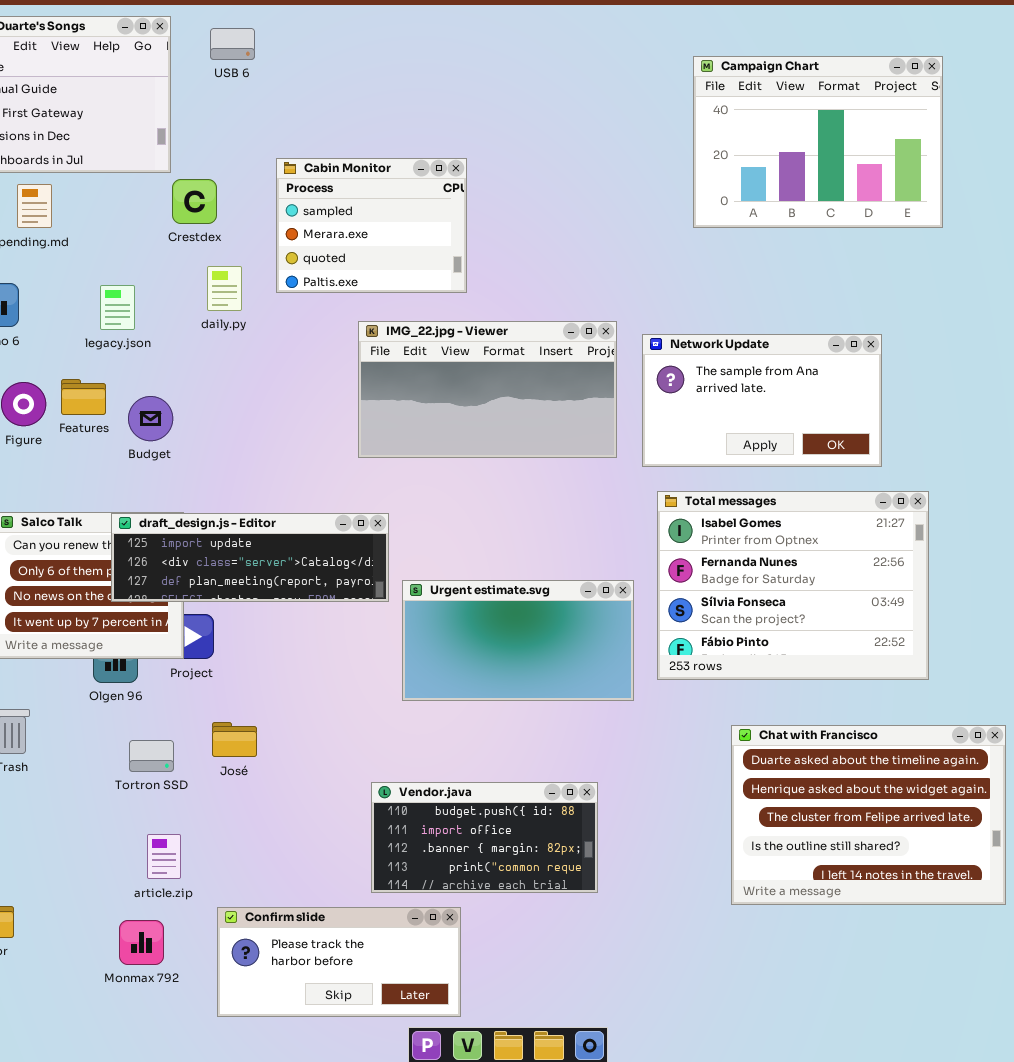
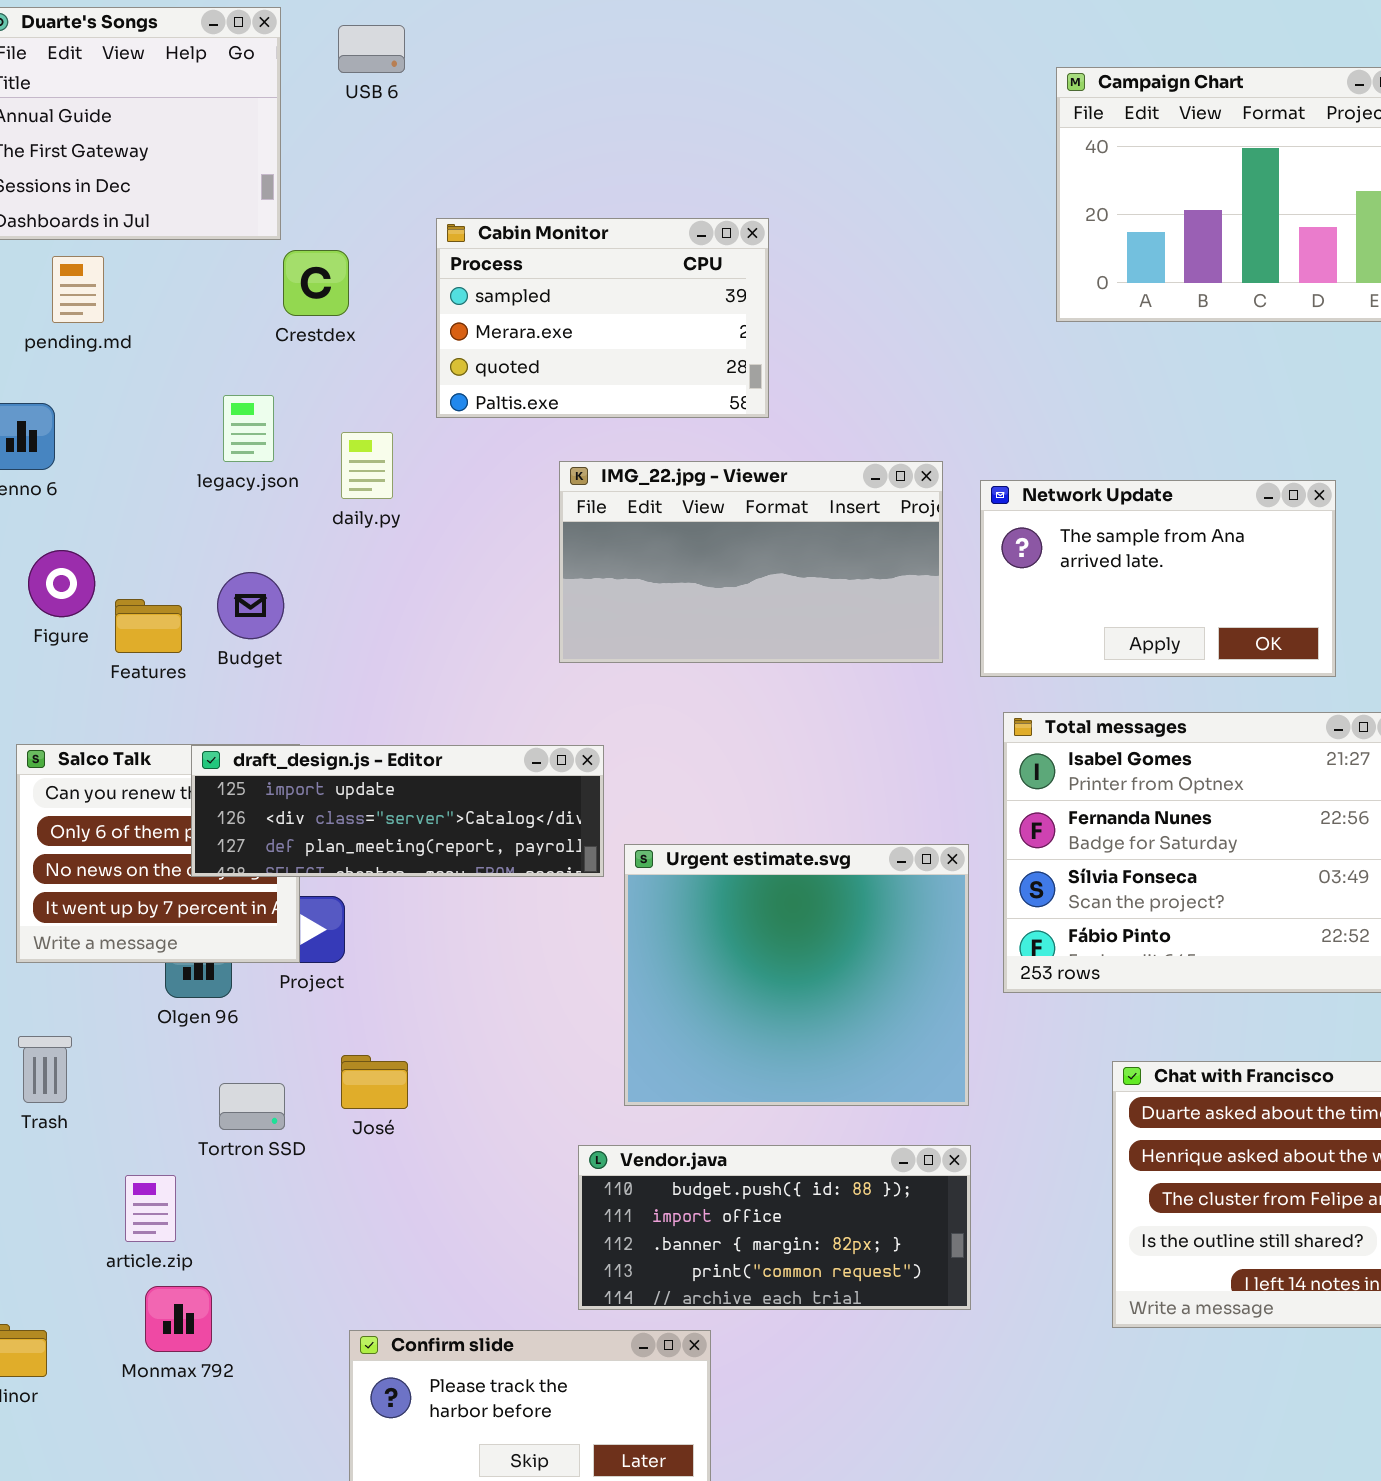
Cabin Monitor: [276,158,467,293] -> [436,218,769,418], resized
daily.py: [207,266,242,311] -> [341,432,393,499], moved
legacy.json: [100,285,135,330] -> [223,395,274,462], moved
Features: [61,379,106,415] -> [115,599,182,653], moved
Urgent estimate.svg: [402,580,634,701] -> [624,844,969,1106], resized
Vendor.java: [371,782,598,893] -> [578,1145,971,1310], resized
article.zip: [147,834,181,879] -> [125,1175,176,1242], moved
Monmax 792: [119,920,164,965] -> [145,1286,212,1352], moved

